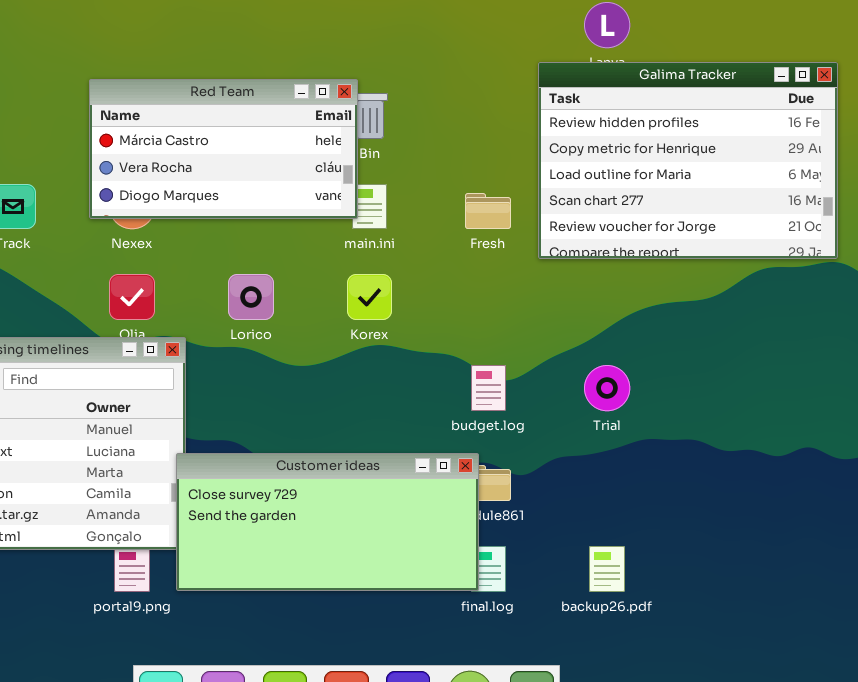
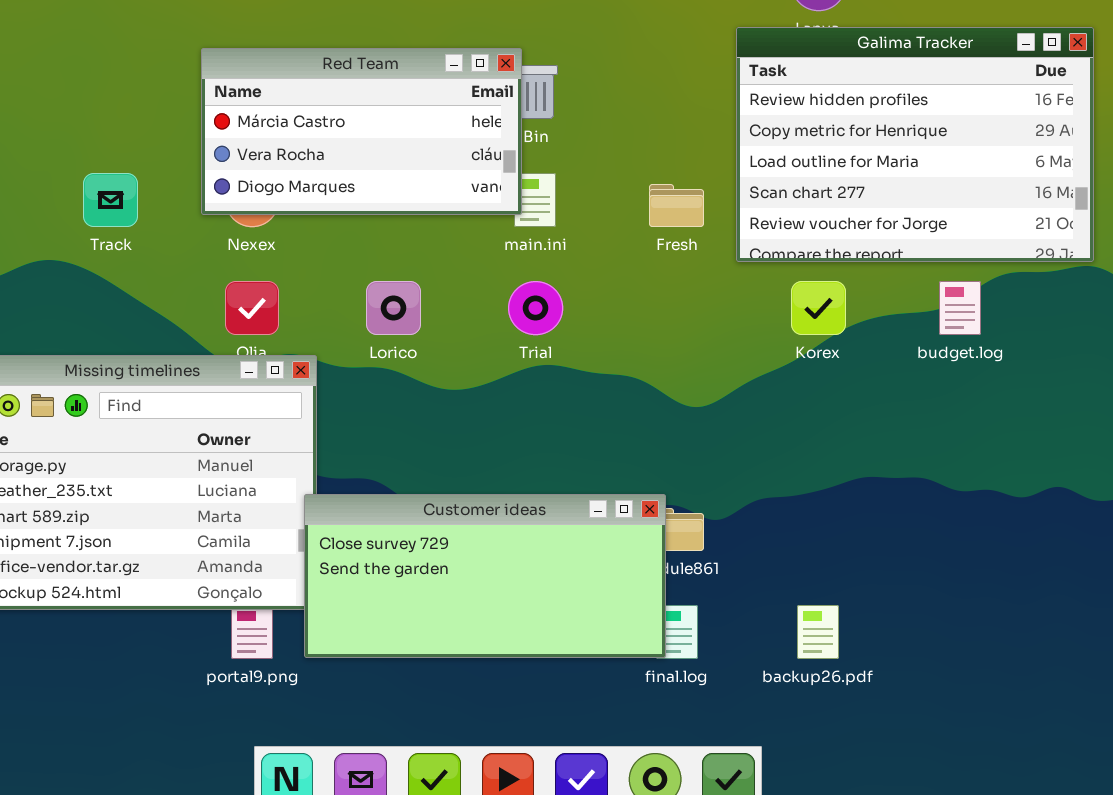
Korex: [347,274,392,320] -> [791,281,846,335], moved
budget.log: [471,365,506,411] -> [939,281,981,335], moved
Trial: [584,365,630,411] -> [508,281,563,335], moved

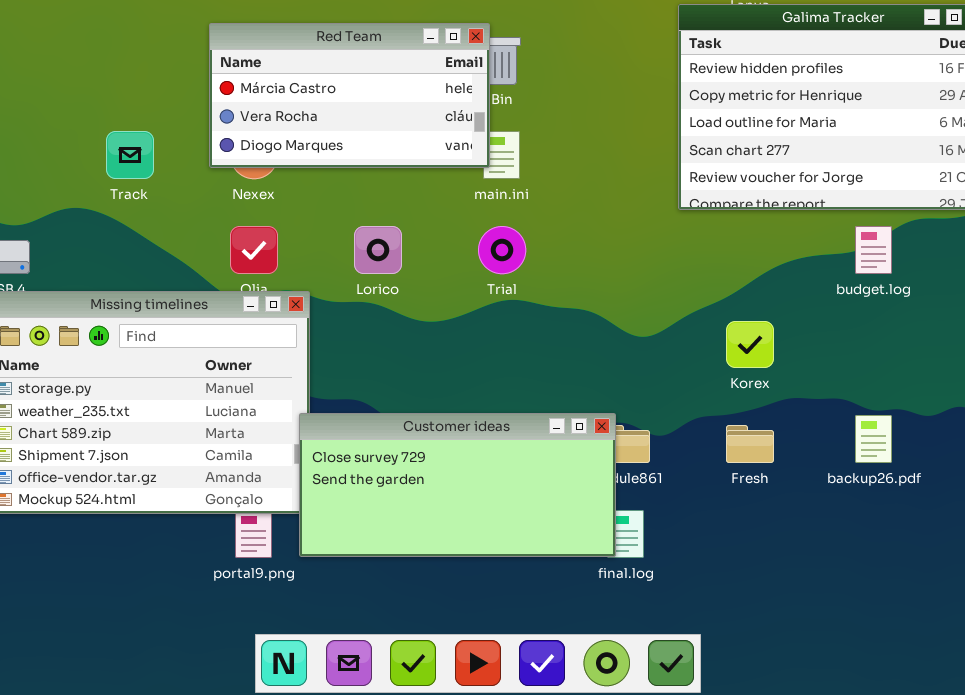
Fresh: [649,184,704,227] -> [726,425,774,463], moved
Korex: [791,281,846,335] -> [726,321,774,368], moved
backup26.pdf: [797,605,839,659] -> [855,415,892,463], moved

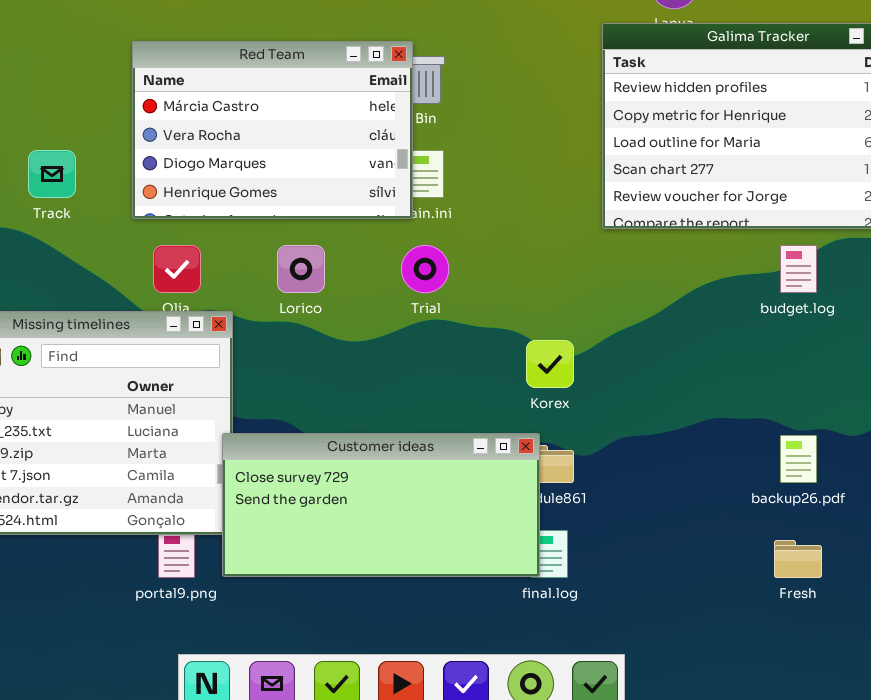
Red Team: [209,23,490,168] -> [132,41,413,219], resized
Korex: [726,321,774,368] -> [526,340,574,388], moved
Fresh: [726,425,774,463] -> [774,540,822,578], moved

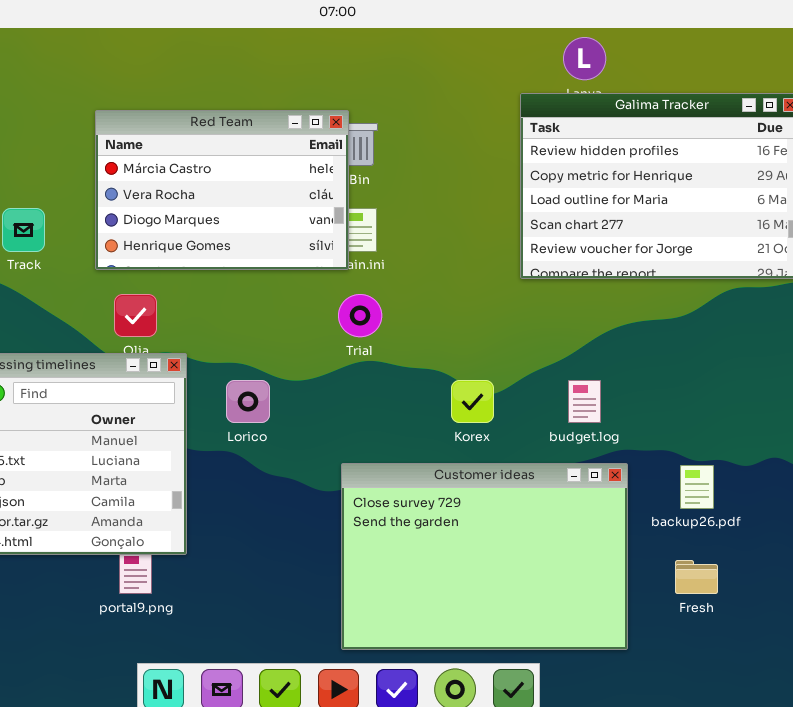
Lorico: [277,245,325,293] -> [226,380,270,423], moved
budget.log: [780,245,817,293] -> [568,380,601,423], moved
Customer ideas: [222,433,540,577] -> [341,463,628,650], moved, resized

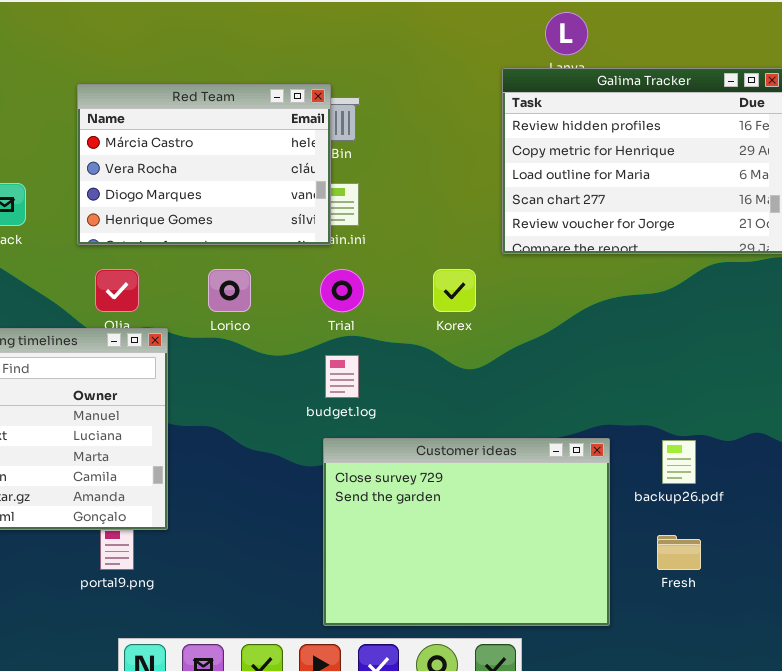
Lorico: [226,380,270,423] -> [208,269,251,312], moved
Korex: [451,380,494,423] -> [433,269,476,312], moved
budget.log: [568,380,601,423] -> [325,355,359,398], moved

